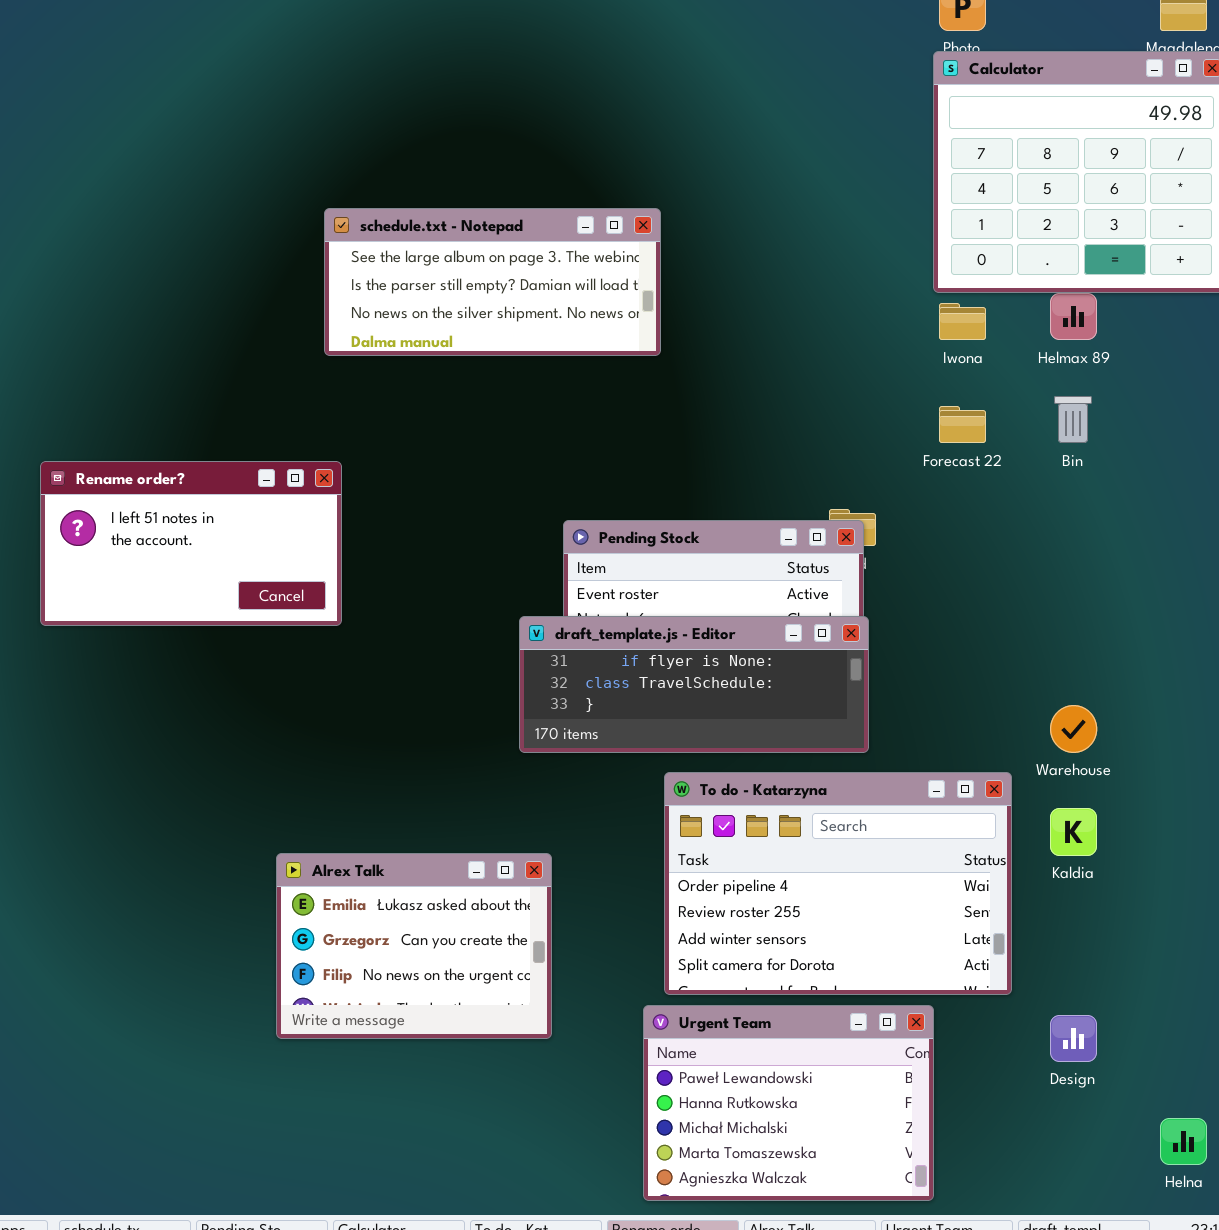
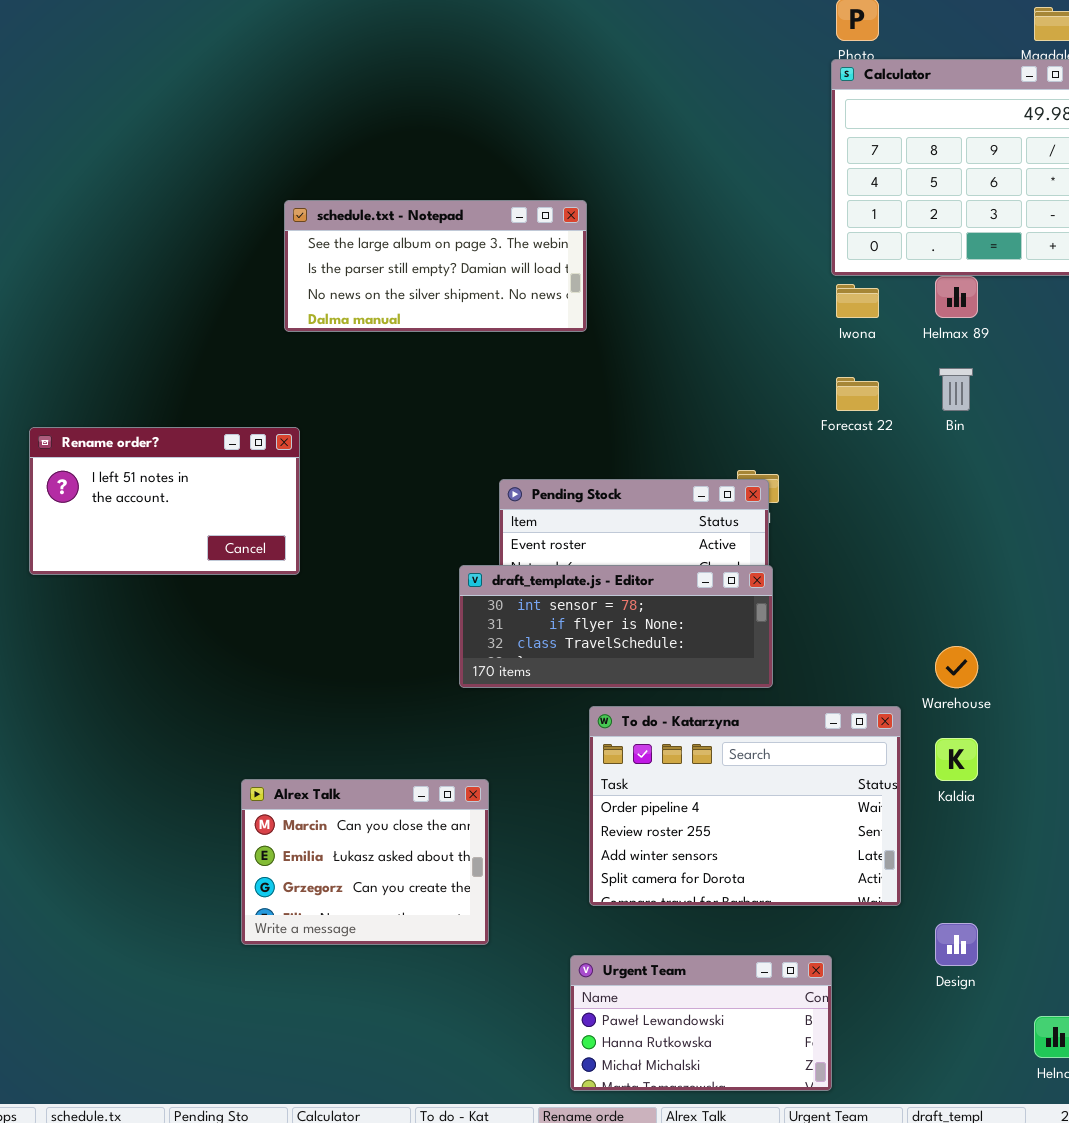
draft_template.js - Editor: [519,616,869,753] -> [459,565,773,688], scrolled up 1 row
Alrex Talk: [276,853,552,1039] -> [241,779,489,945], scrolled up 1 row
Urgent Team: [643,1005,934,1201] -> [570,955,832,1091], resized

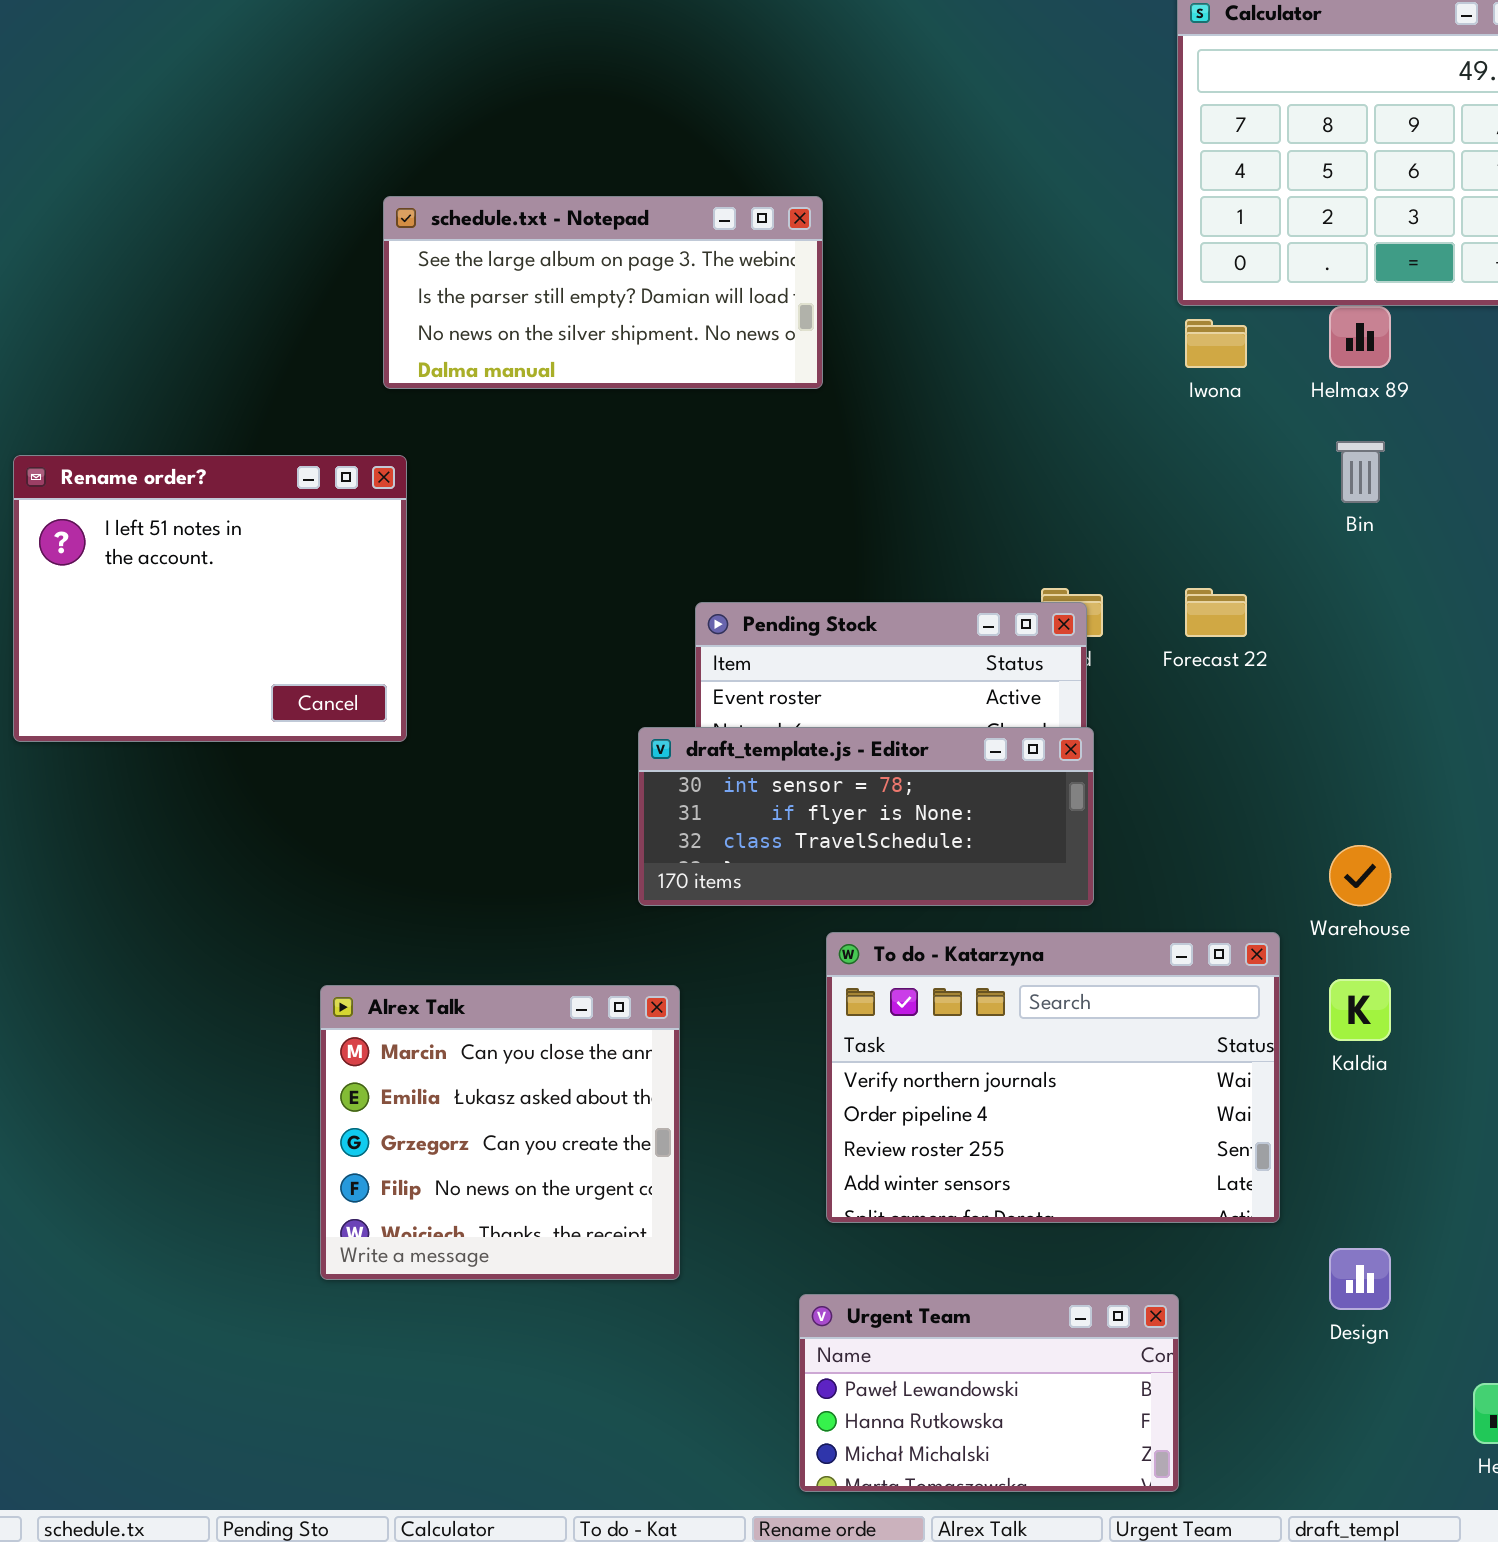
Forecast 22: [836,377,879,411] -> [1185,588,1247,637], moved
Rename order?: [29,427,300,575] -> [13,455,407,742], resized
To do - Katarzyna: [589,706,901,906] -> [826,932,1280,1223], scrolled up 1 row
Alrex Talk: [241,779,489,945] -> [320,985,680,1280], resized

